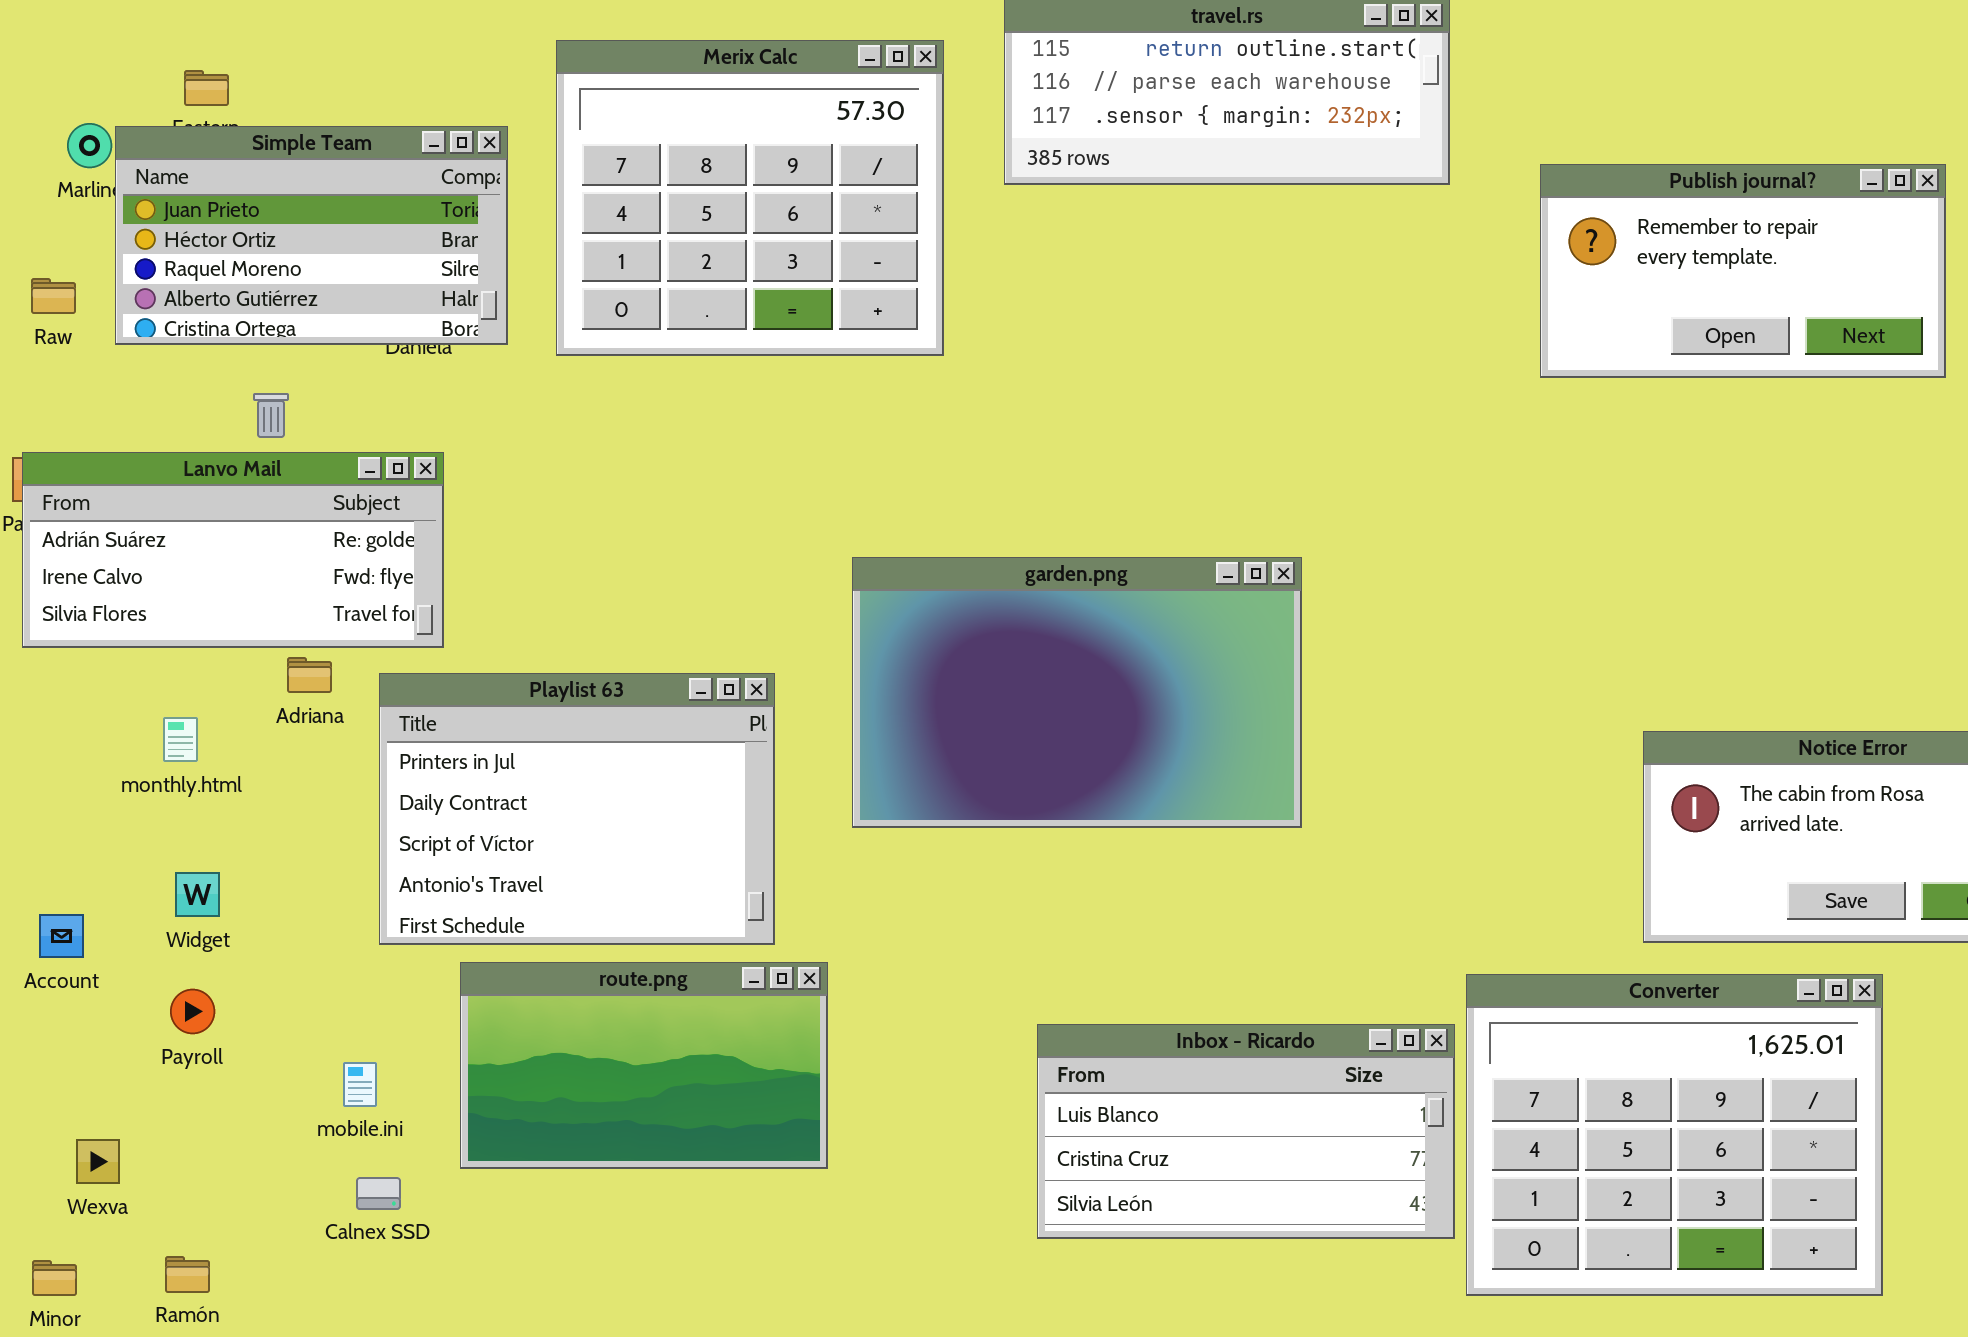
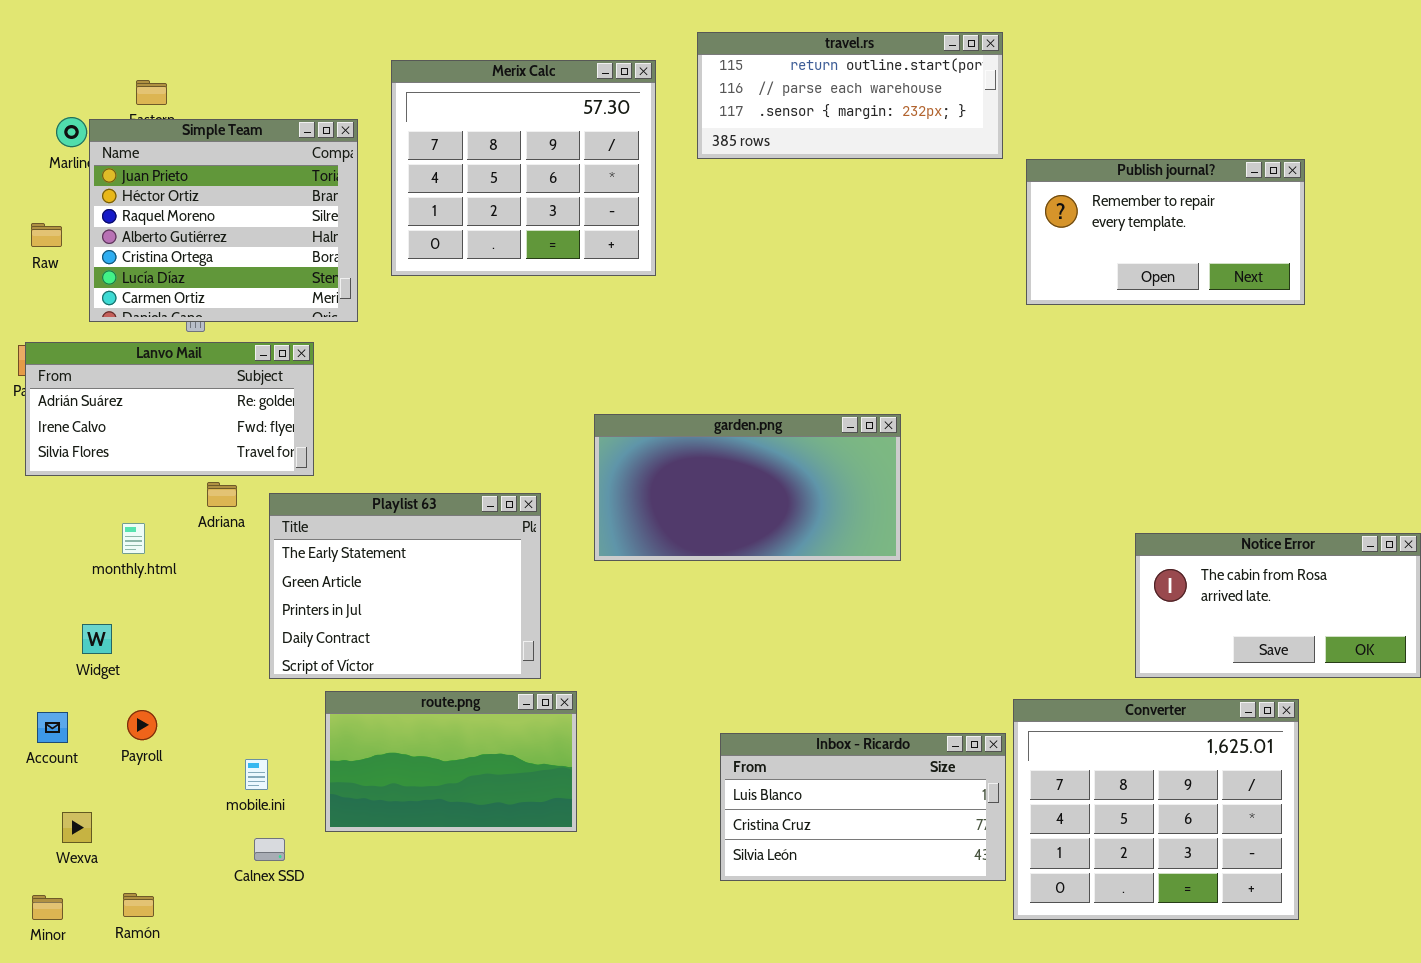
Simple Team: [115,126,508,345] -> [89,119,358,322], resized
Publish journal?: [1540,164,1946,378] -> [1026,159,1305,305], moved
garden.png: [852,557,1302,828] -> [594,414,901,561], resized
Playlist 63: [379,673,775,945] -> [269,493,541,679], scrolled up 2 rows
Widget: [175,872,220,917] -> [82,624,112,654], moved
Account: [39,914,84,958] -> [37,712,68,743], moved

